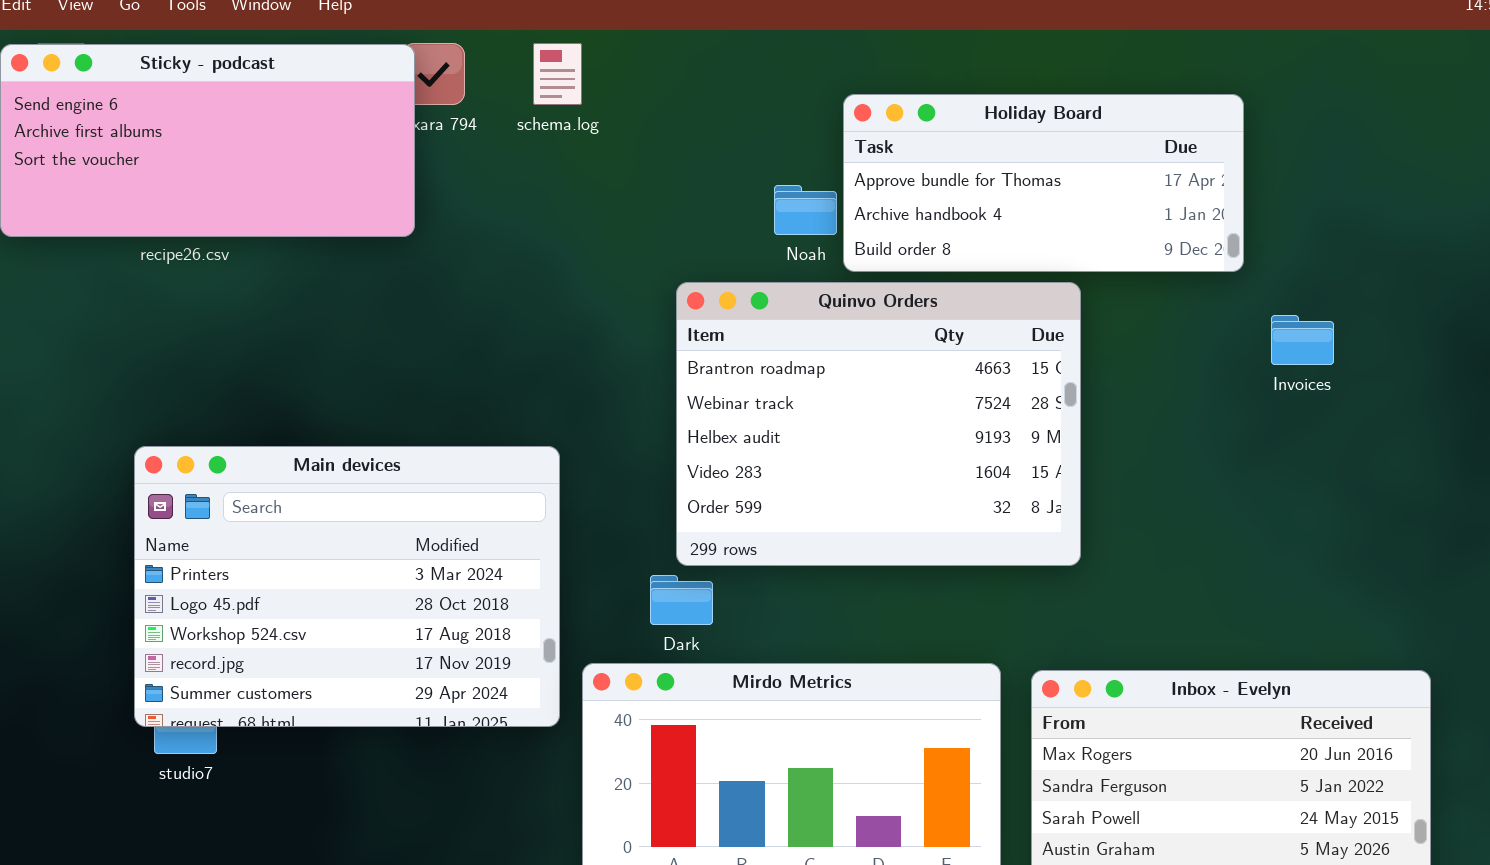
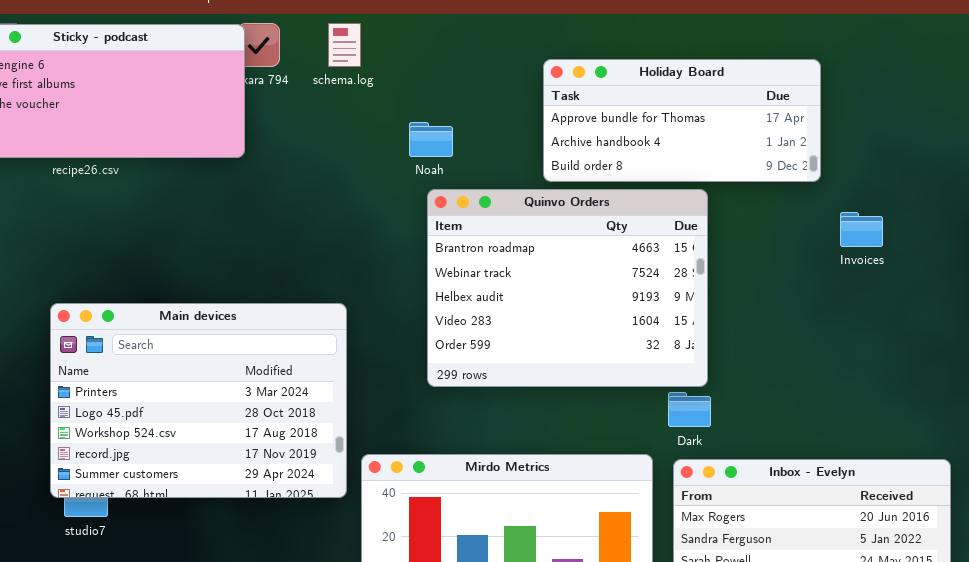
Noah: [774,185,837,235] -> [409,122,453,157], moved
Dark: [650,575,713,625] -> [668,392,711,427], moved

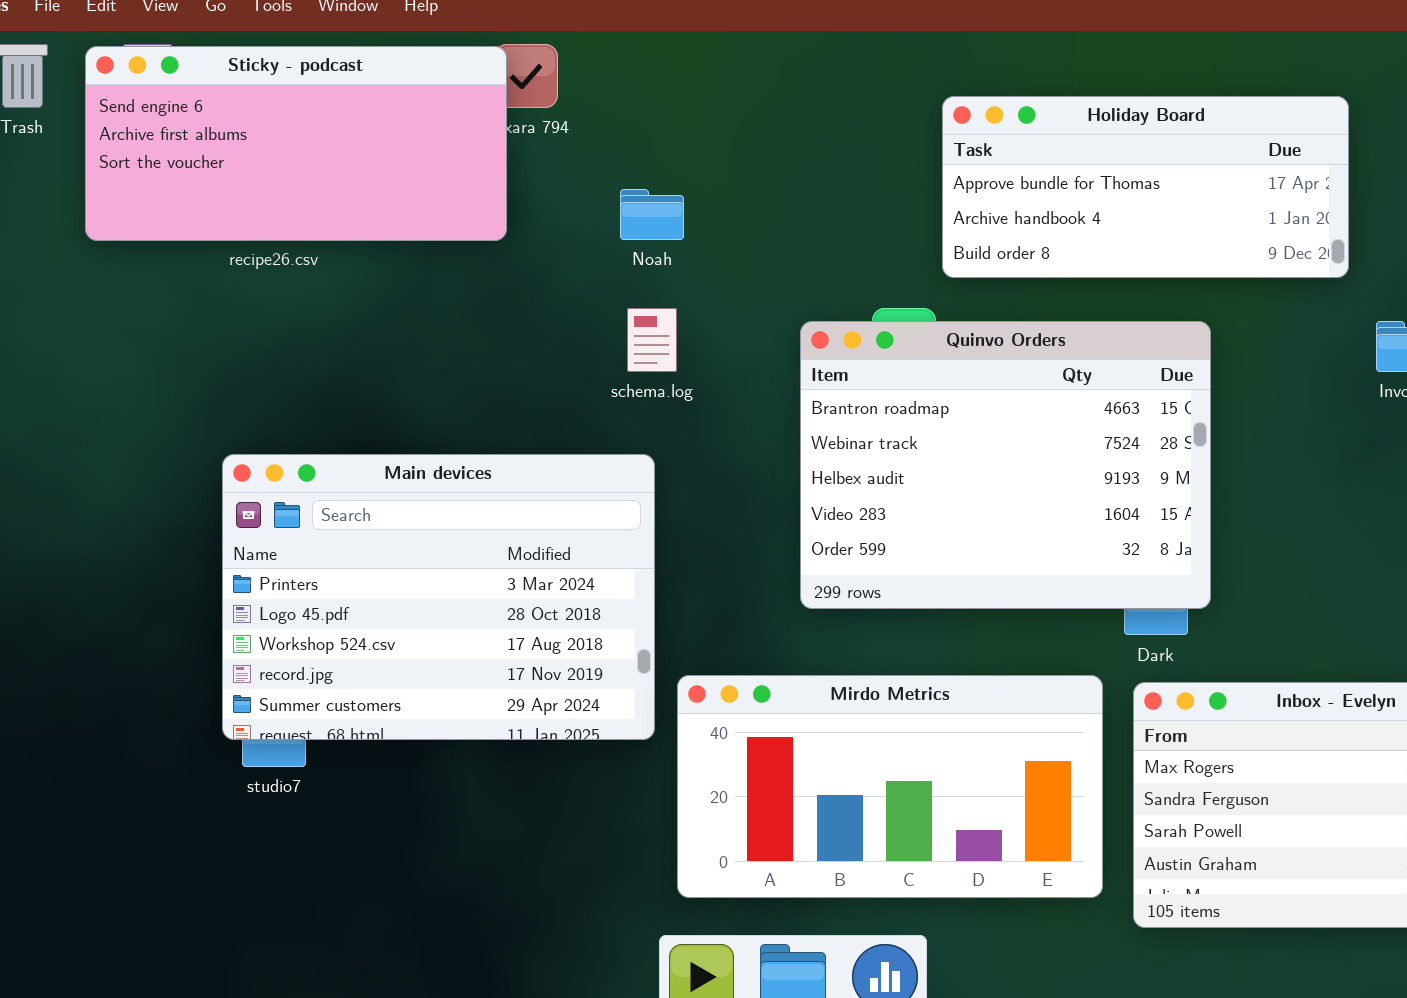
schema.log: [328,23,361,67] -> [627,308,677,372], moved
Noah: [409,122,453,157] -> [620,189,684,240], moved
Quinvo Orders: [427,189,708,387] -> [800,321,1211,609], moved

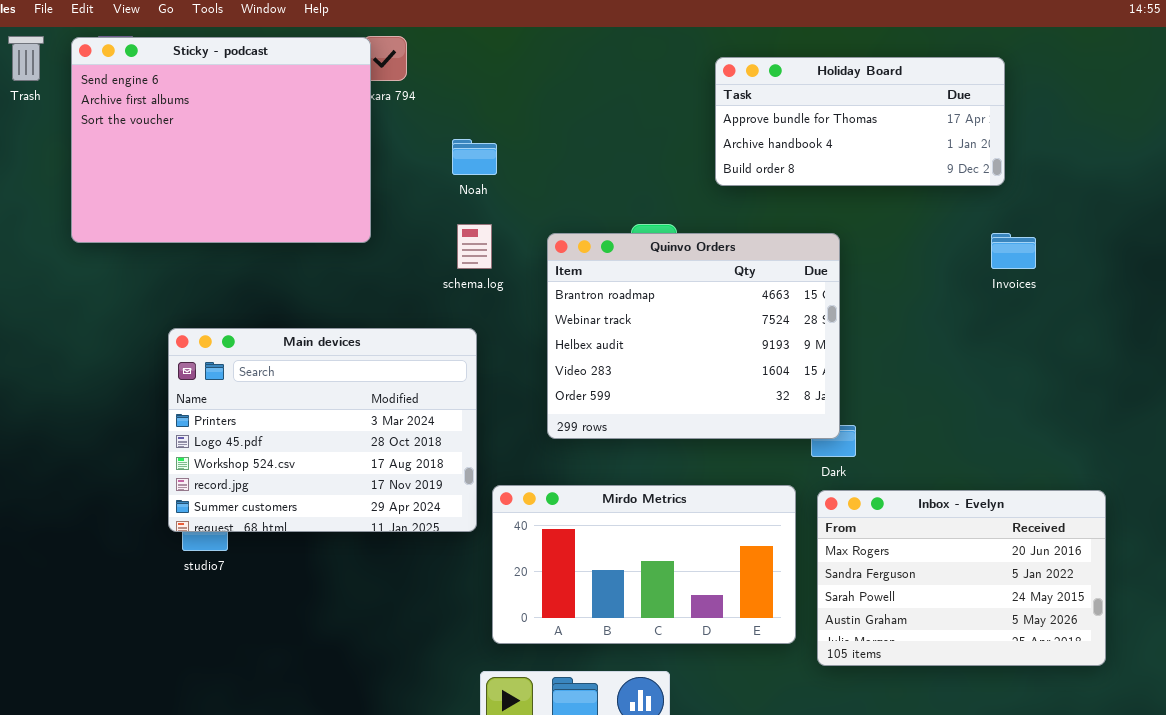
Sticky - podcast: [85,46,507,241] -> [71,37,371,243], resized
Holiday Board: [942,96,1349,278] -> [715,57,1005,186], moved
Quinvo Orders: [800,321,1211,609] -> [547,233,840,439], moved

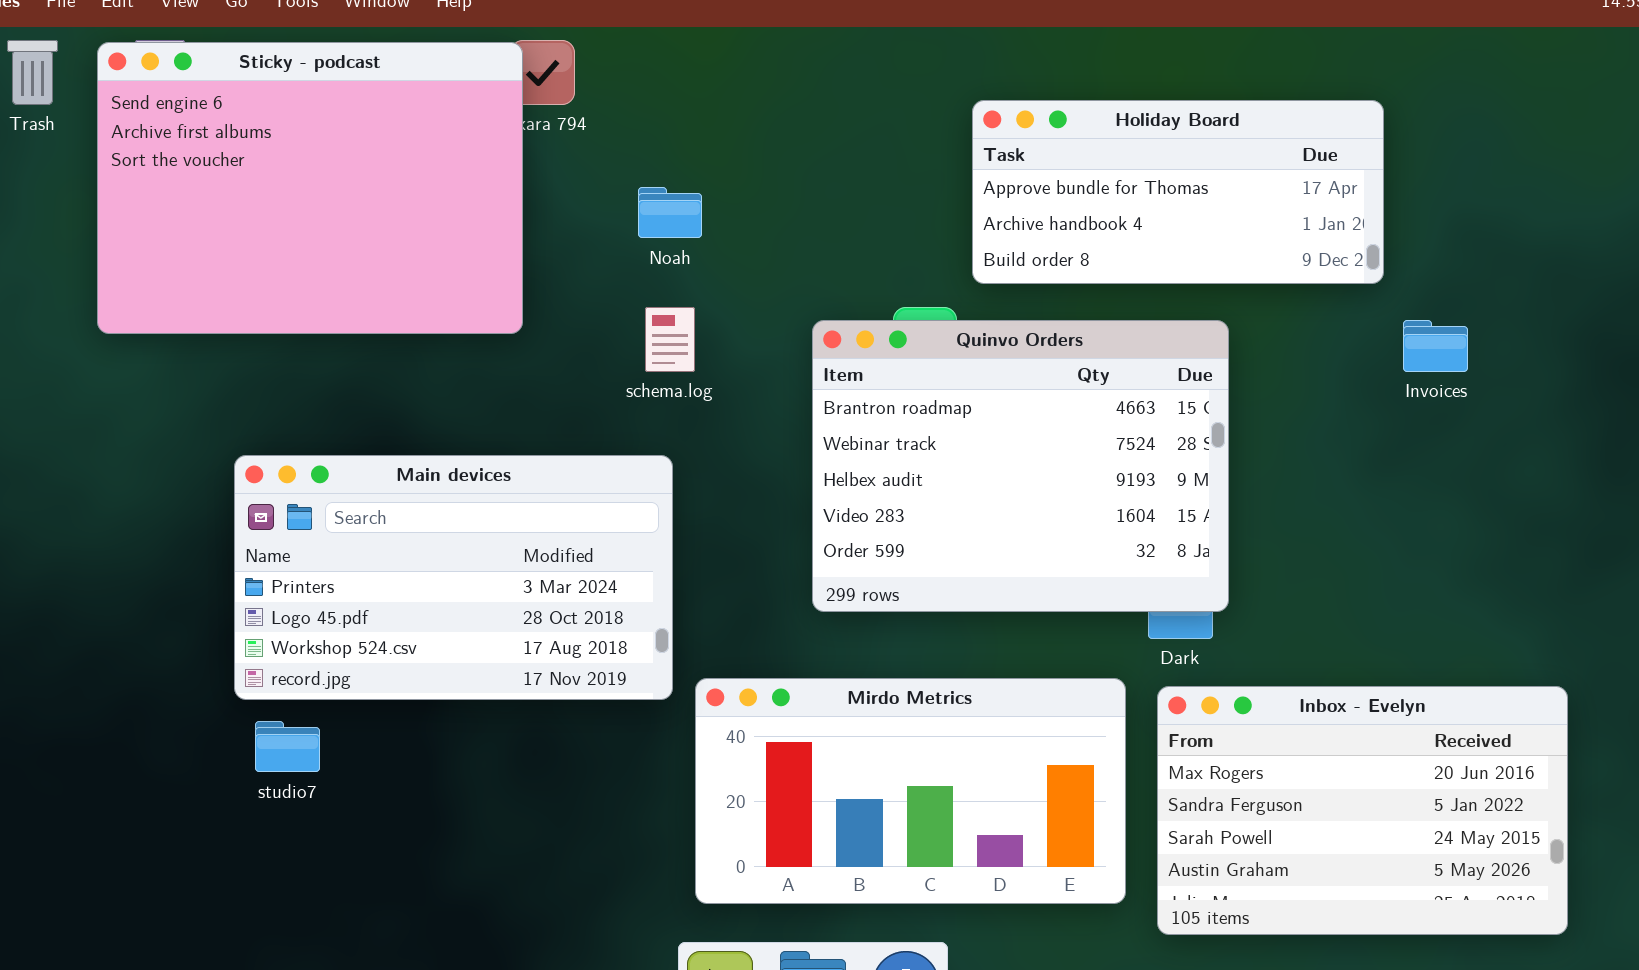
Holiday Board: [715,57,1005,186] -> [972,100,1384,284], moved
Quinvo Orders: [547,233,840,439] -> [812,320,1229,612], moved
Main devices: [168,328,477,532] -> [234,455,673,700], resized

